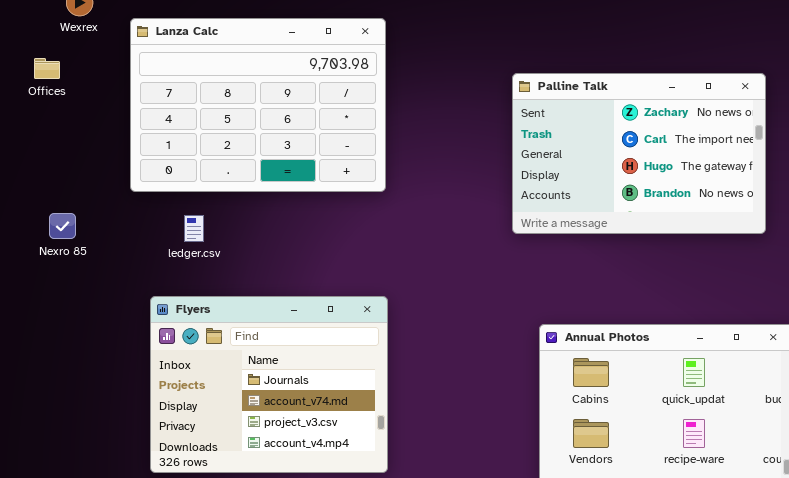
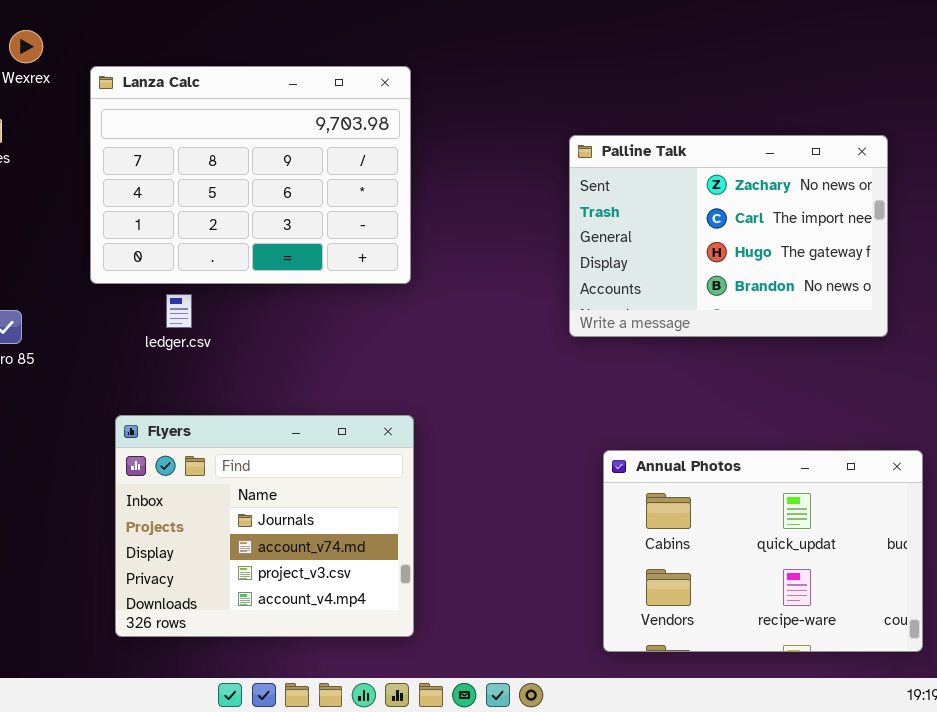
ledger.csv: [184,215,204,242] -> [166,294,192,328], moved

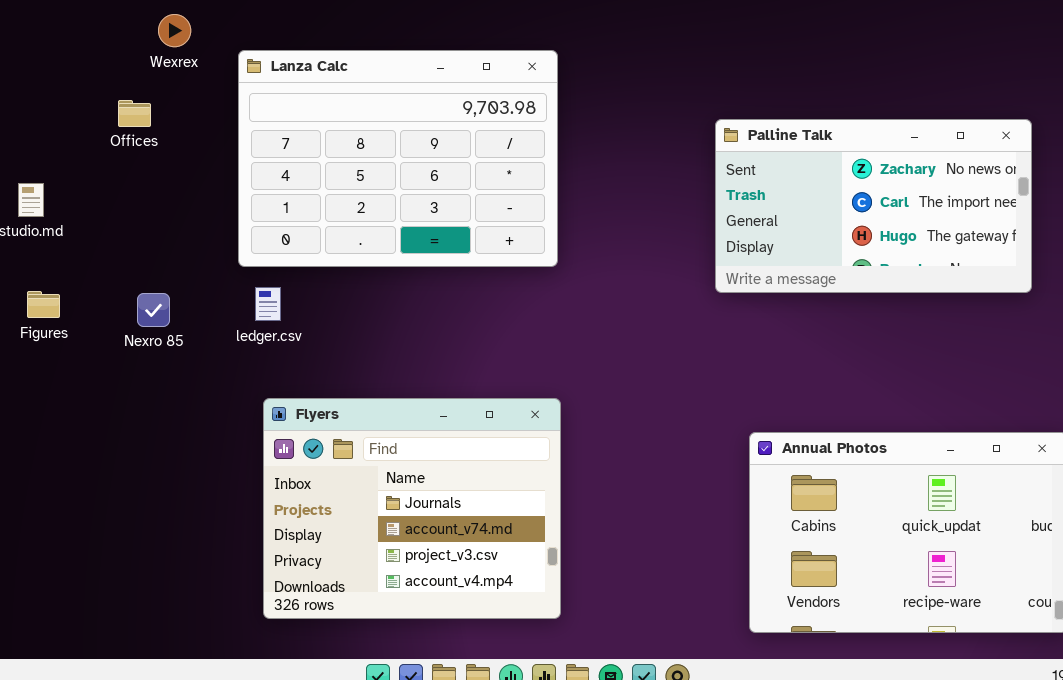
Palline Talk: [569,135,888,337] -> [715,119,1032,293], resized
ledger.csv: [166,294,192,328] -> [255,287,281,321], moved

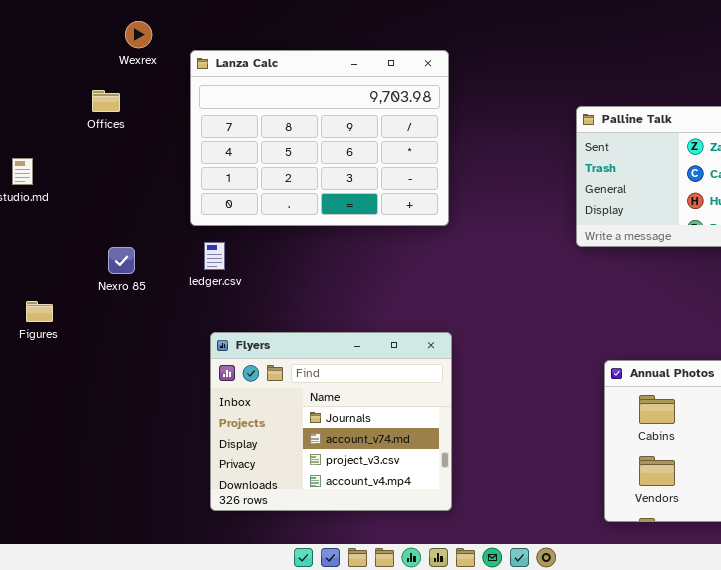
Figures: [27,291,60,318] -> [26,301,53,322], moved

